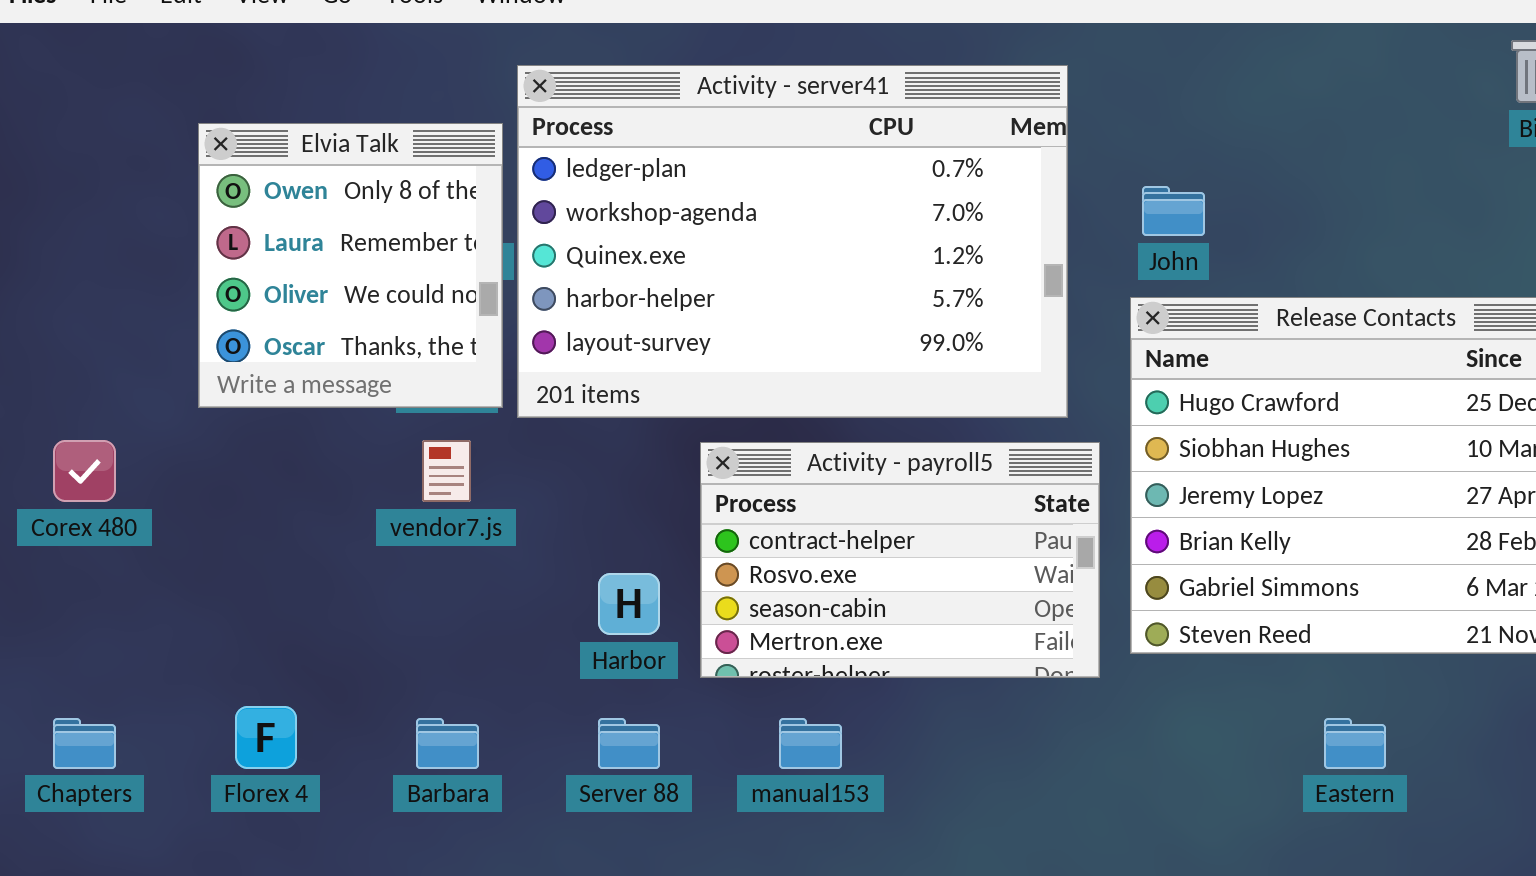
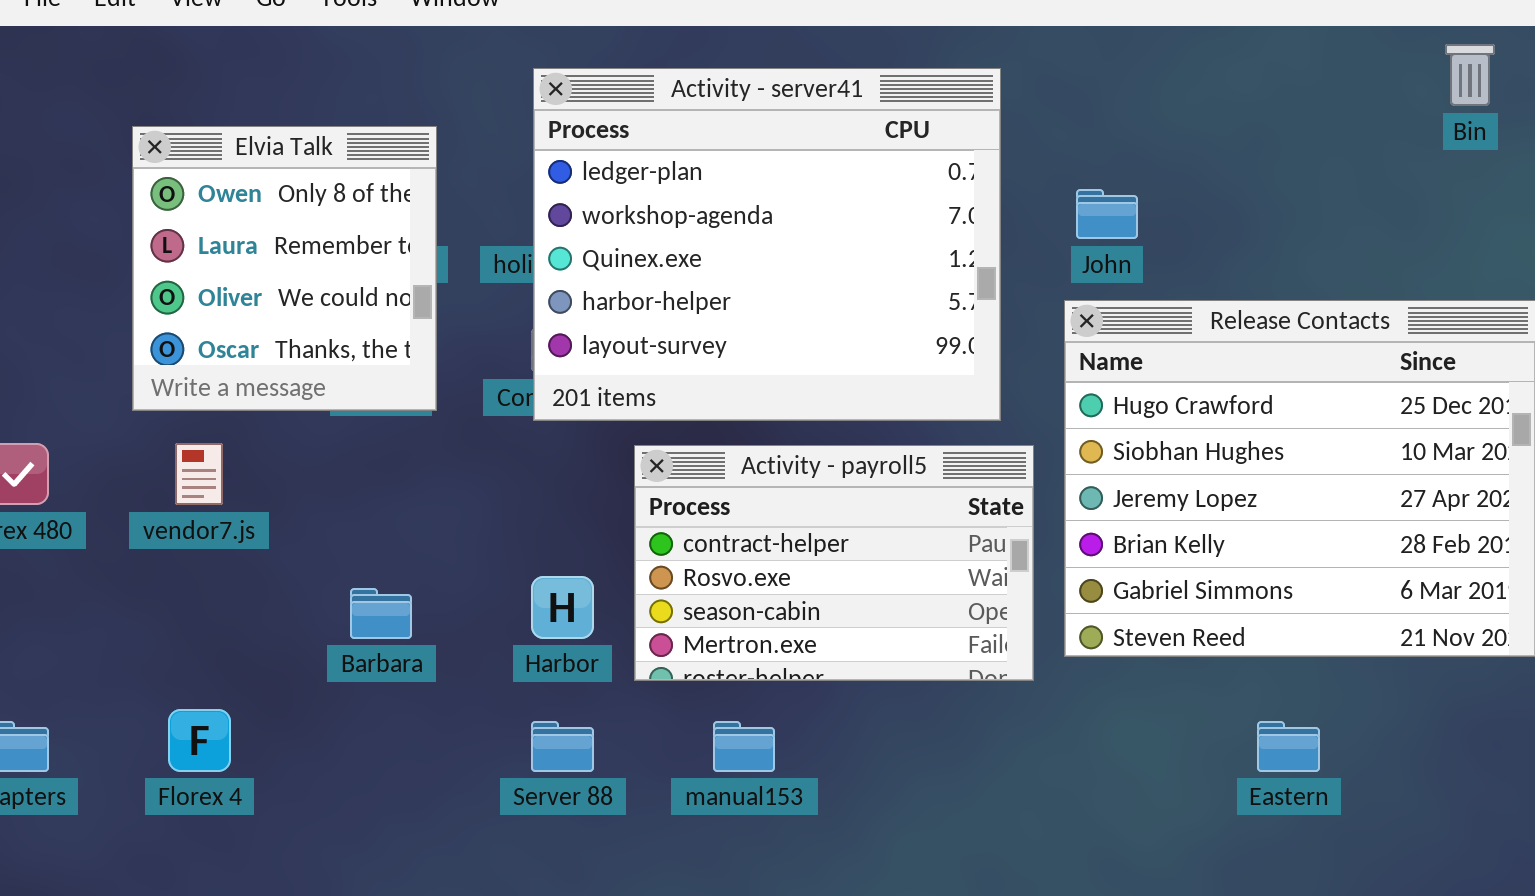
Activity - server41: [517,65,1068,418] -> [533,68,1001,421], resized
vendor7.js: [422,440,471,502] -> [175,443,223,505], moved
Barbara: [416,718,479,769] -> [350,588,412,639], moved

